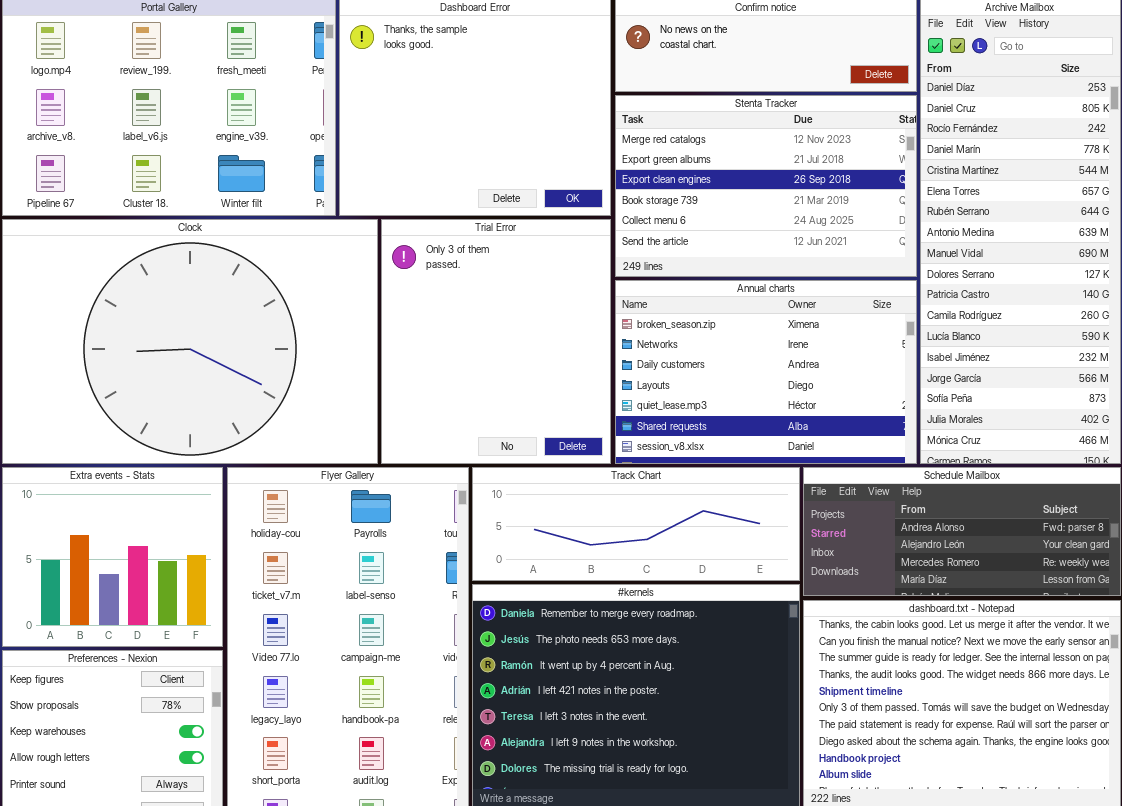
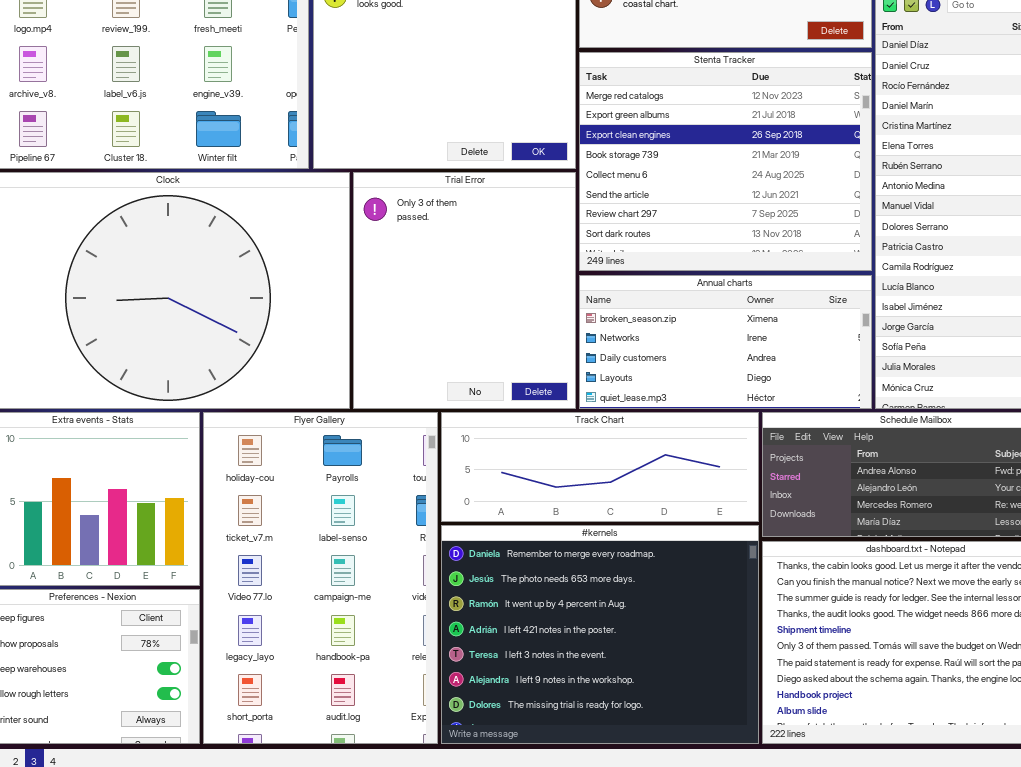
Stenta Tracker: [615,95,917,277] -> [579,52,872,271], resized
Annual charts: [615,280,917,464] -> [579,275,872,409], resized

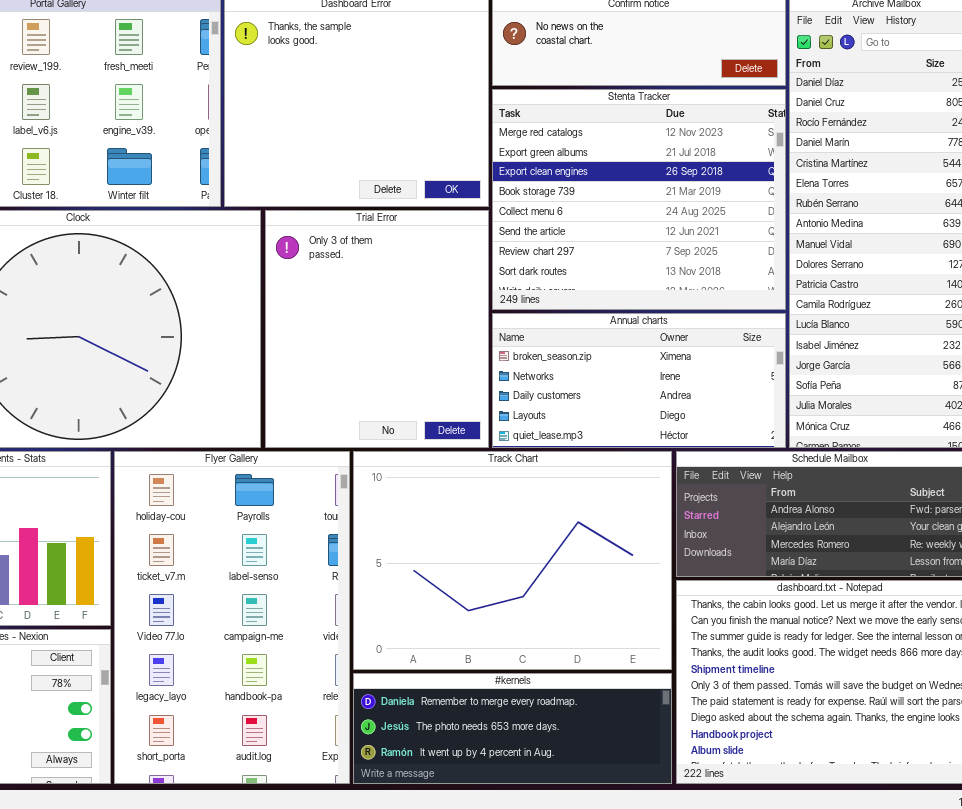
Track Chart: [441,412,759,522] -> [353,451,672,670], resized
#kernels: [441,525,759,744] -> [353,673,672,784], resized

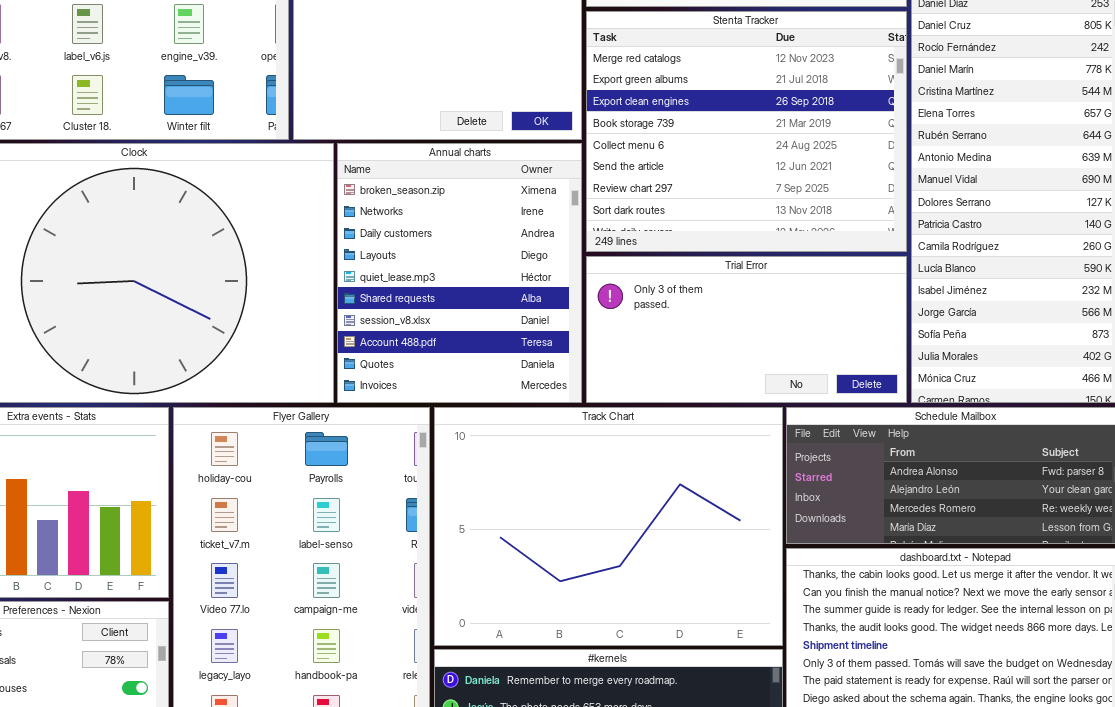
Trial Error: [265,210,489,448] -> [586,256,907,403], moved, resized
Annual charts: [492,313,786,448] -> [337,143,582,403], moved, resized

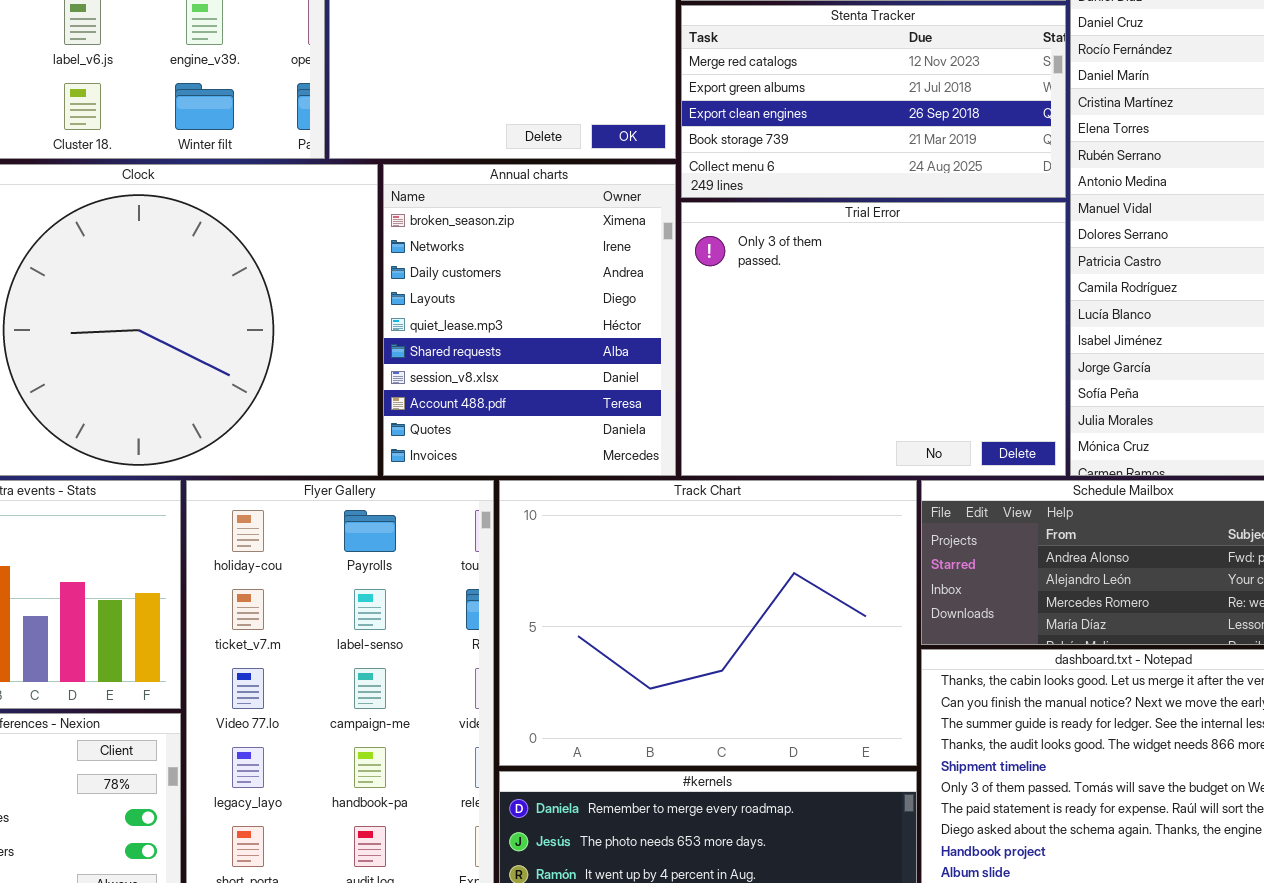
Stenta Tracker: [586,11,907,252] -> [681,5,1066,198], resized
Trial Error: [586,256,907,403] -> [681,202,1066,476], resized

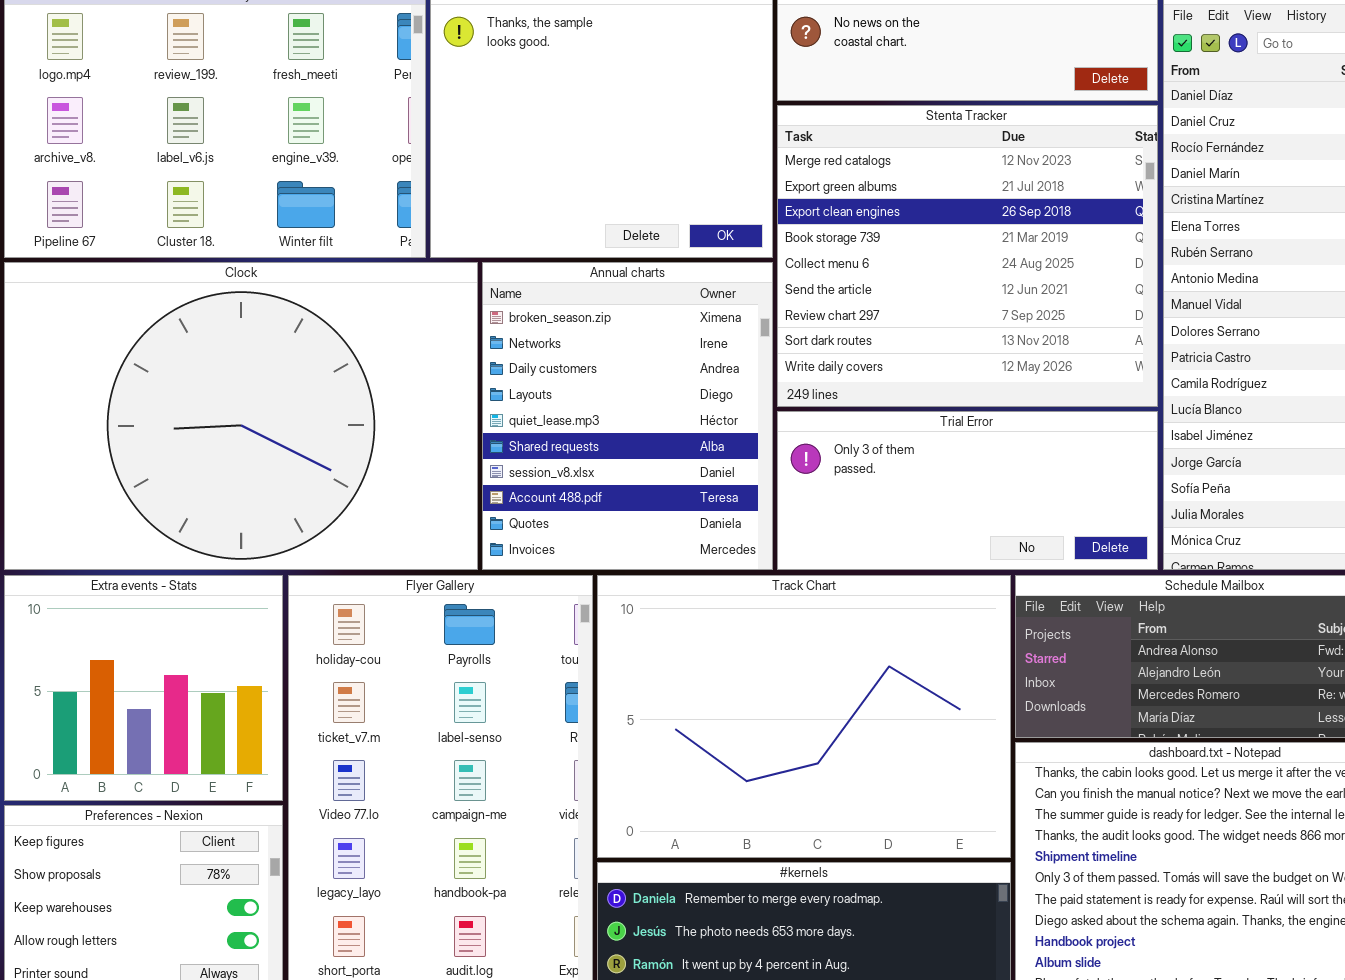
Stenta Tracker: [681,5,1066,198] -> [777,105,1158,407], resized
Trial Error: [681,202,1066,476] -> [777,411,1158,570], resized

